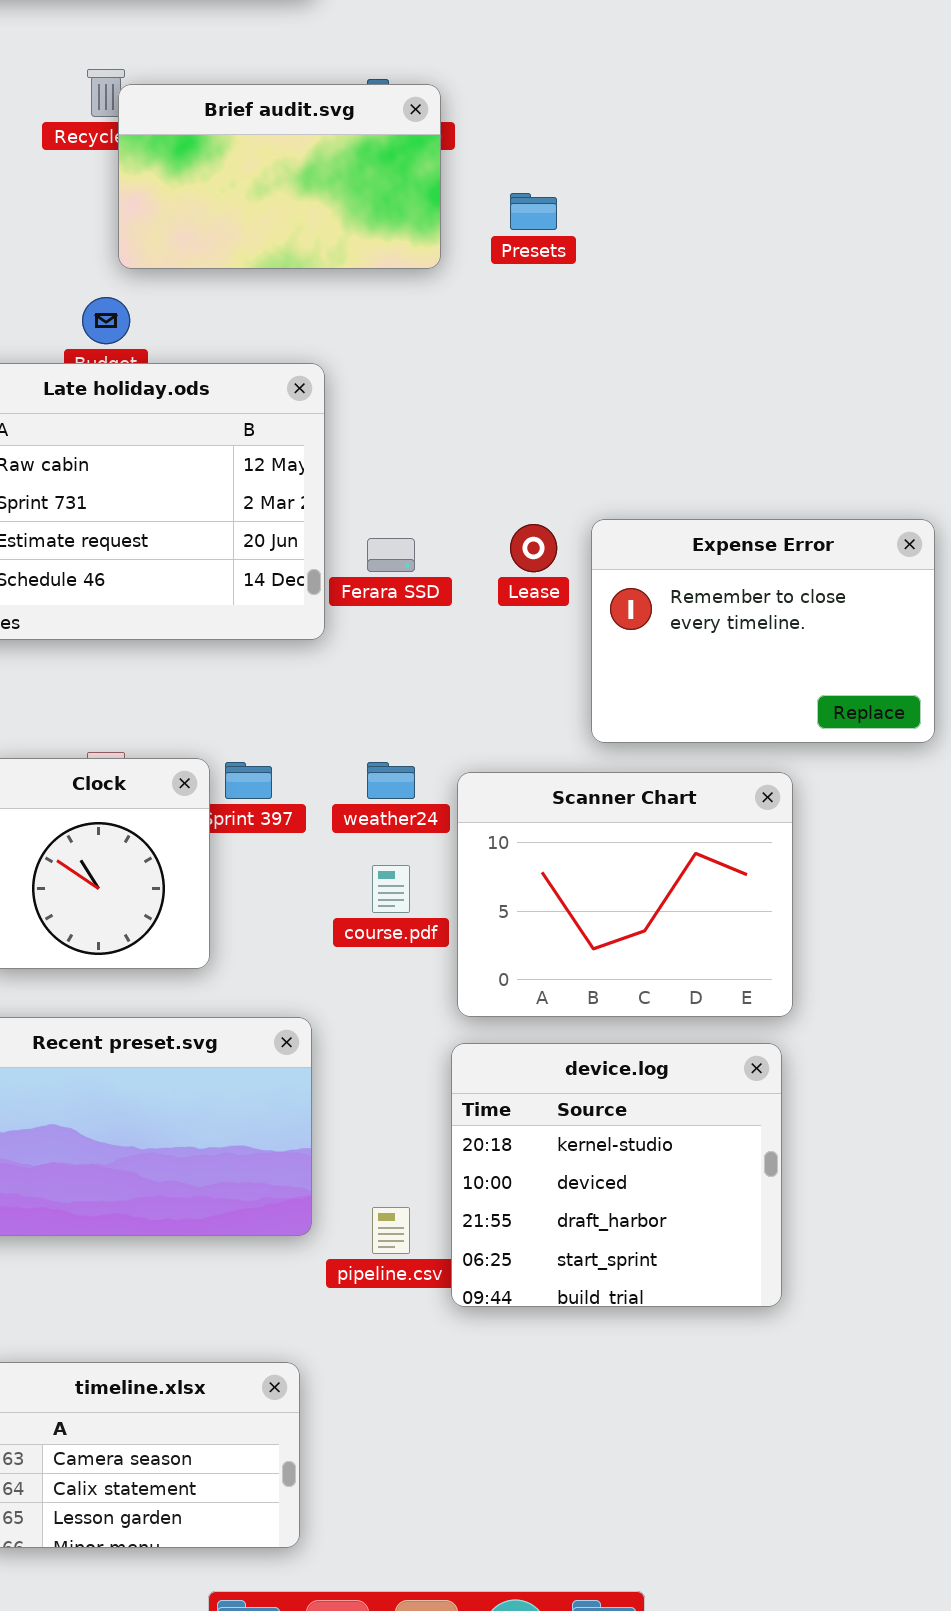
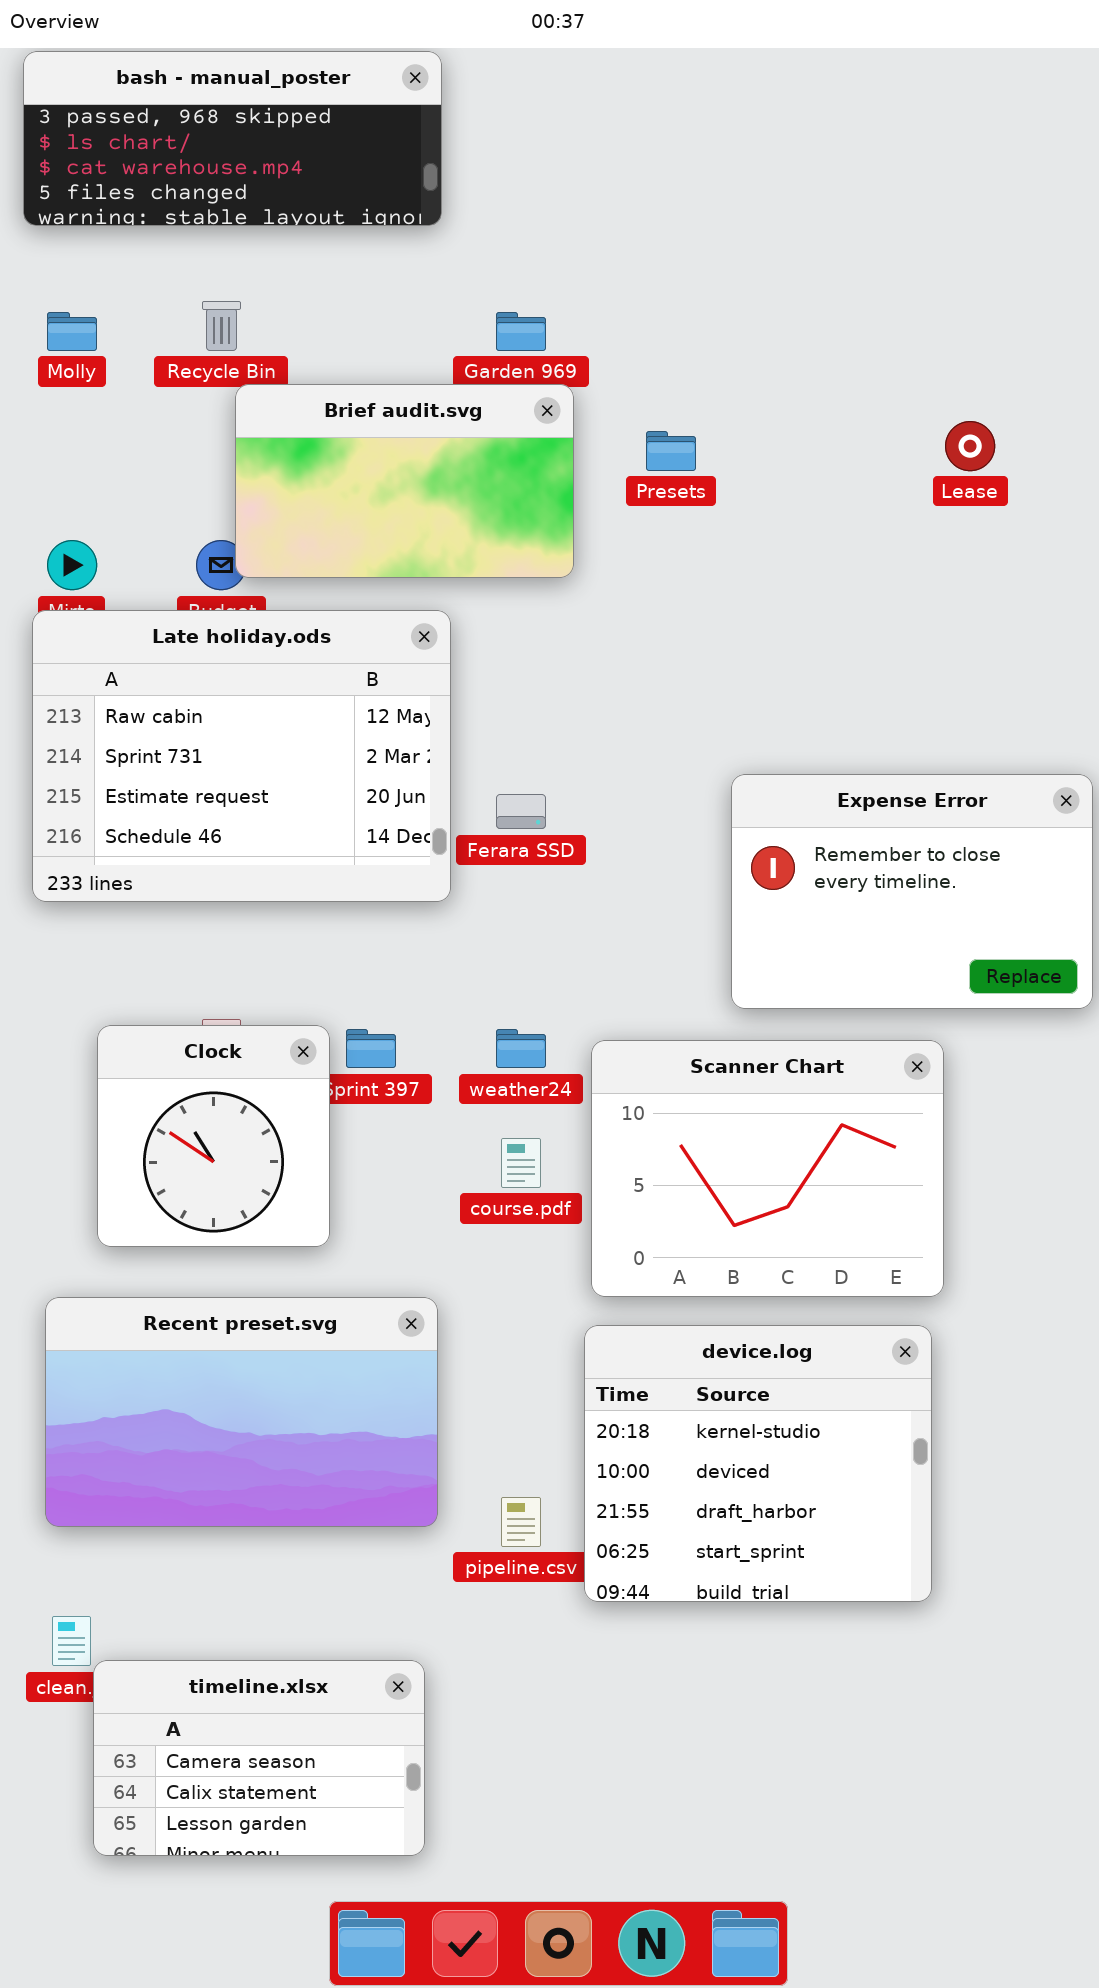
Brief audit.svg: [118,84,441,269] -> [235,384,574,578], moved
Lease: [510,524,557,572] -> [945,421,995,471], moved

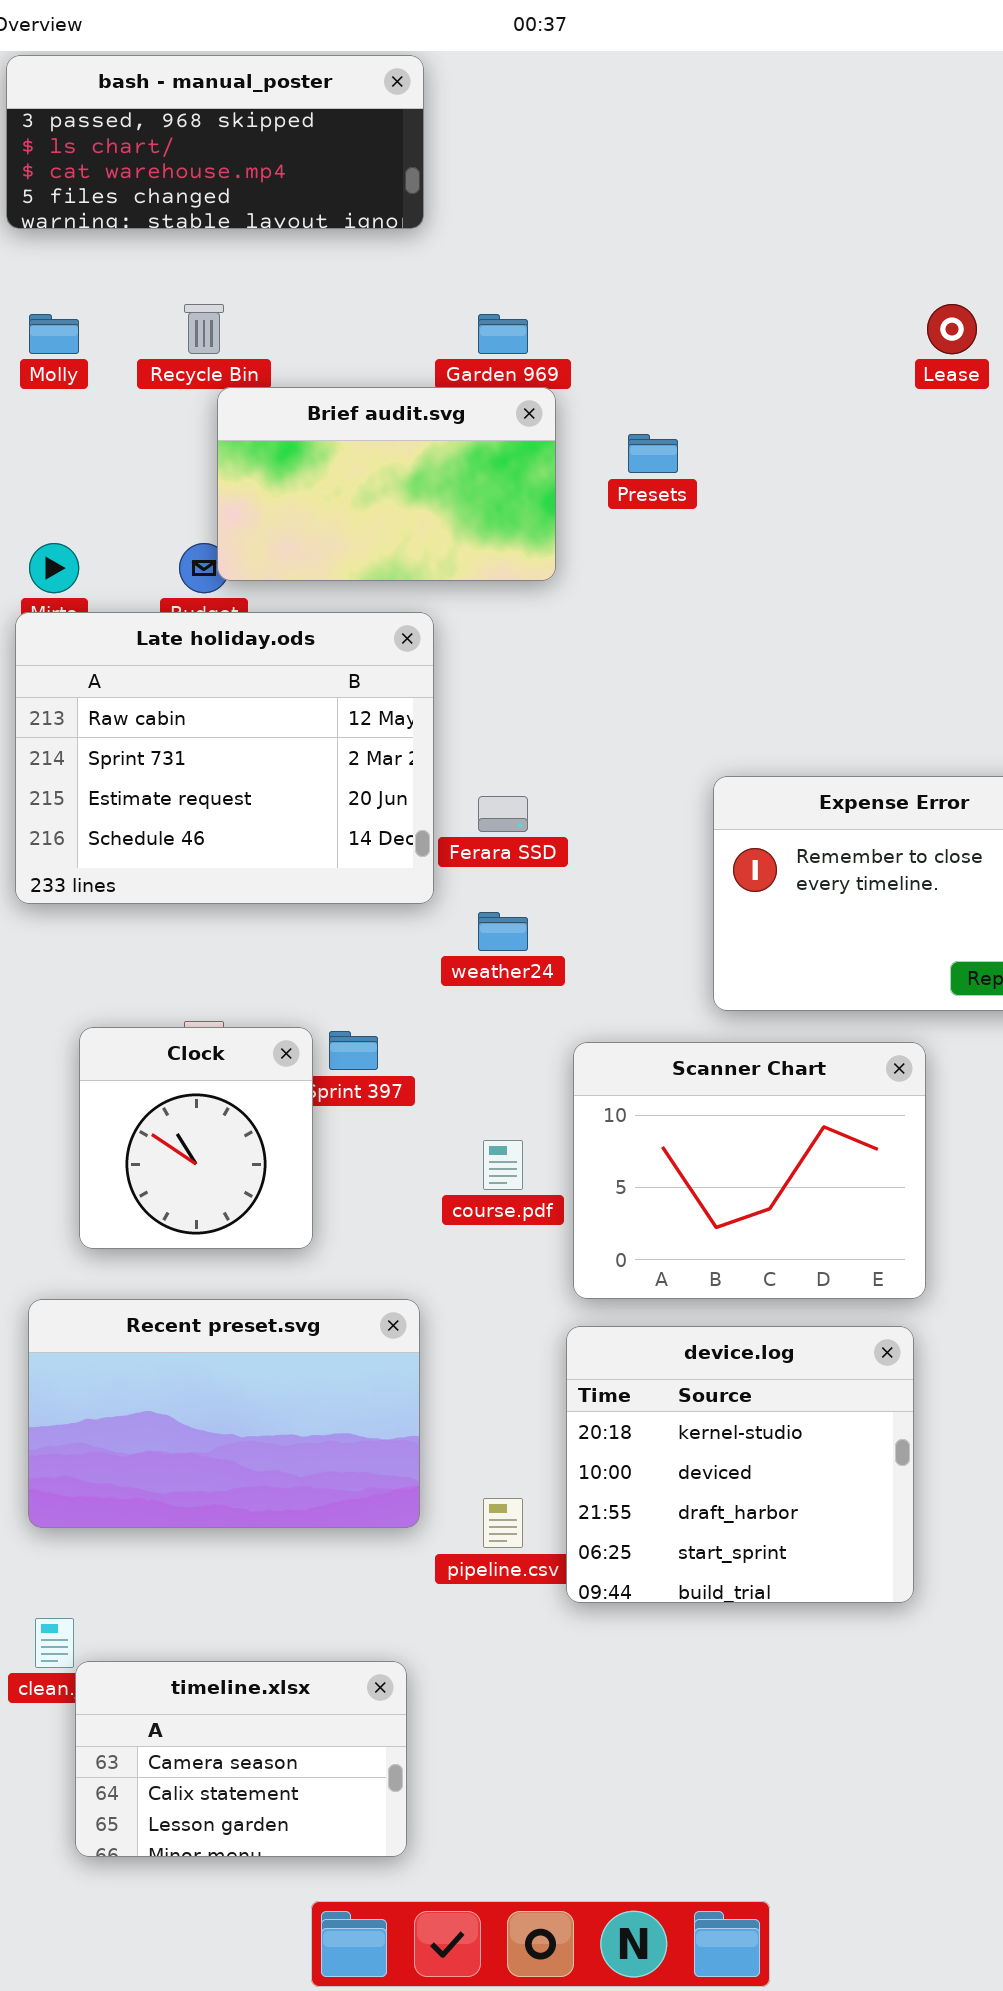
Lease: [945,421,995,471] -> [927,304,977,354], moved
weather24: [496,1029,546,1068] -> [478,912,528,951], moved

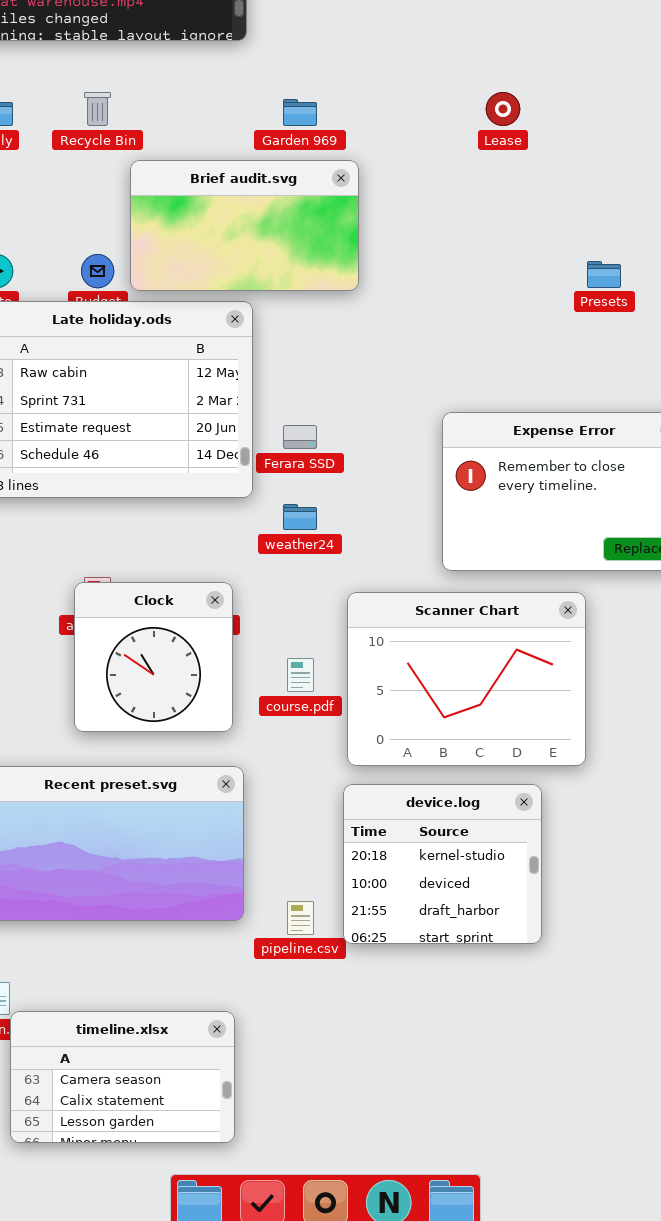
Lease: [927,304,977,354] -> [486,92,520,126], moved
Brief audit.svg: [217,387,556,581] -> [130,160,359,291], moved
Presets: [628,434,678,473] -> [587,261,621,288], moved
Clock: [79,1027,313,1249] -> [74,582,233,732], moved
device.log: [566,1326,914,1603] -> [343,784,542,944], resized

